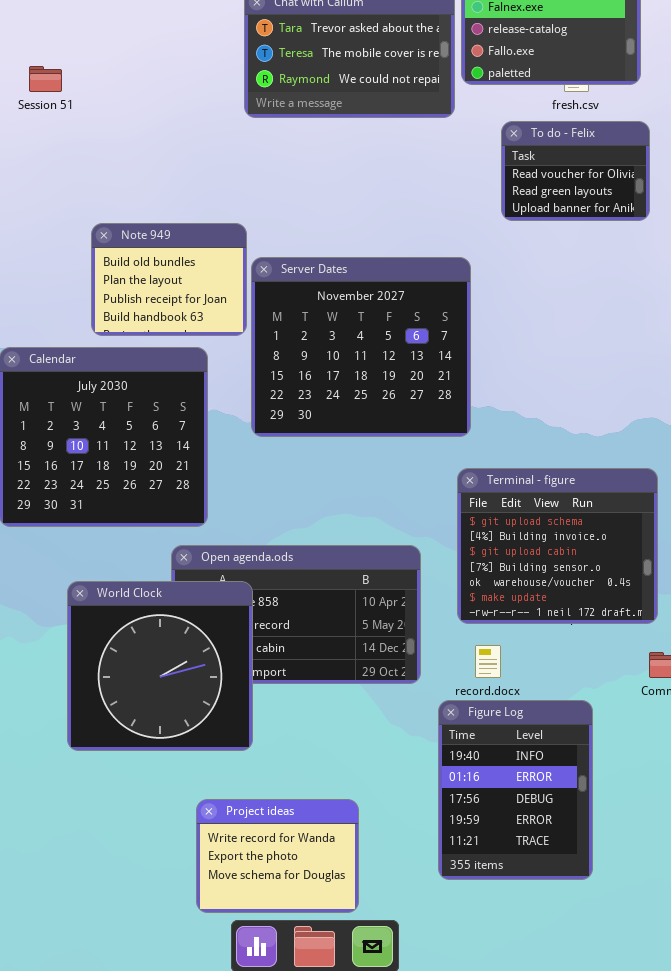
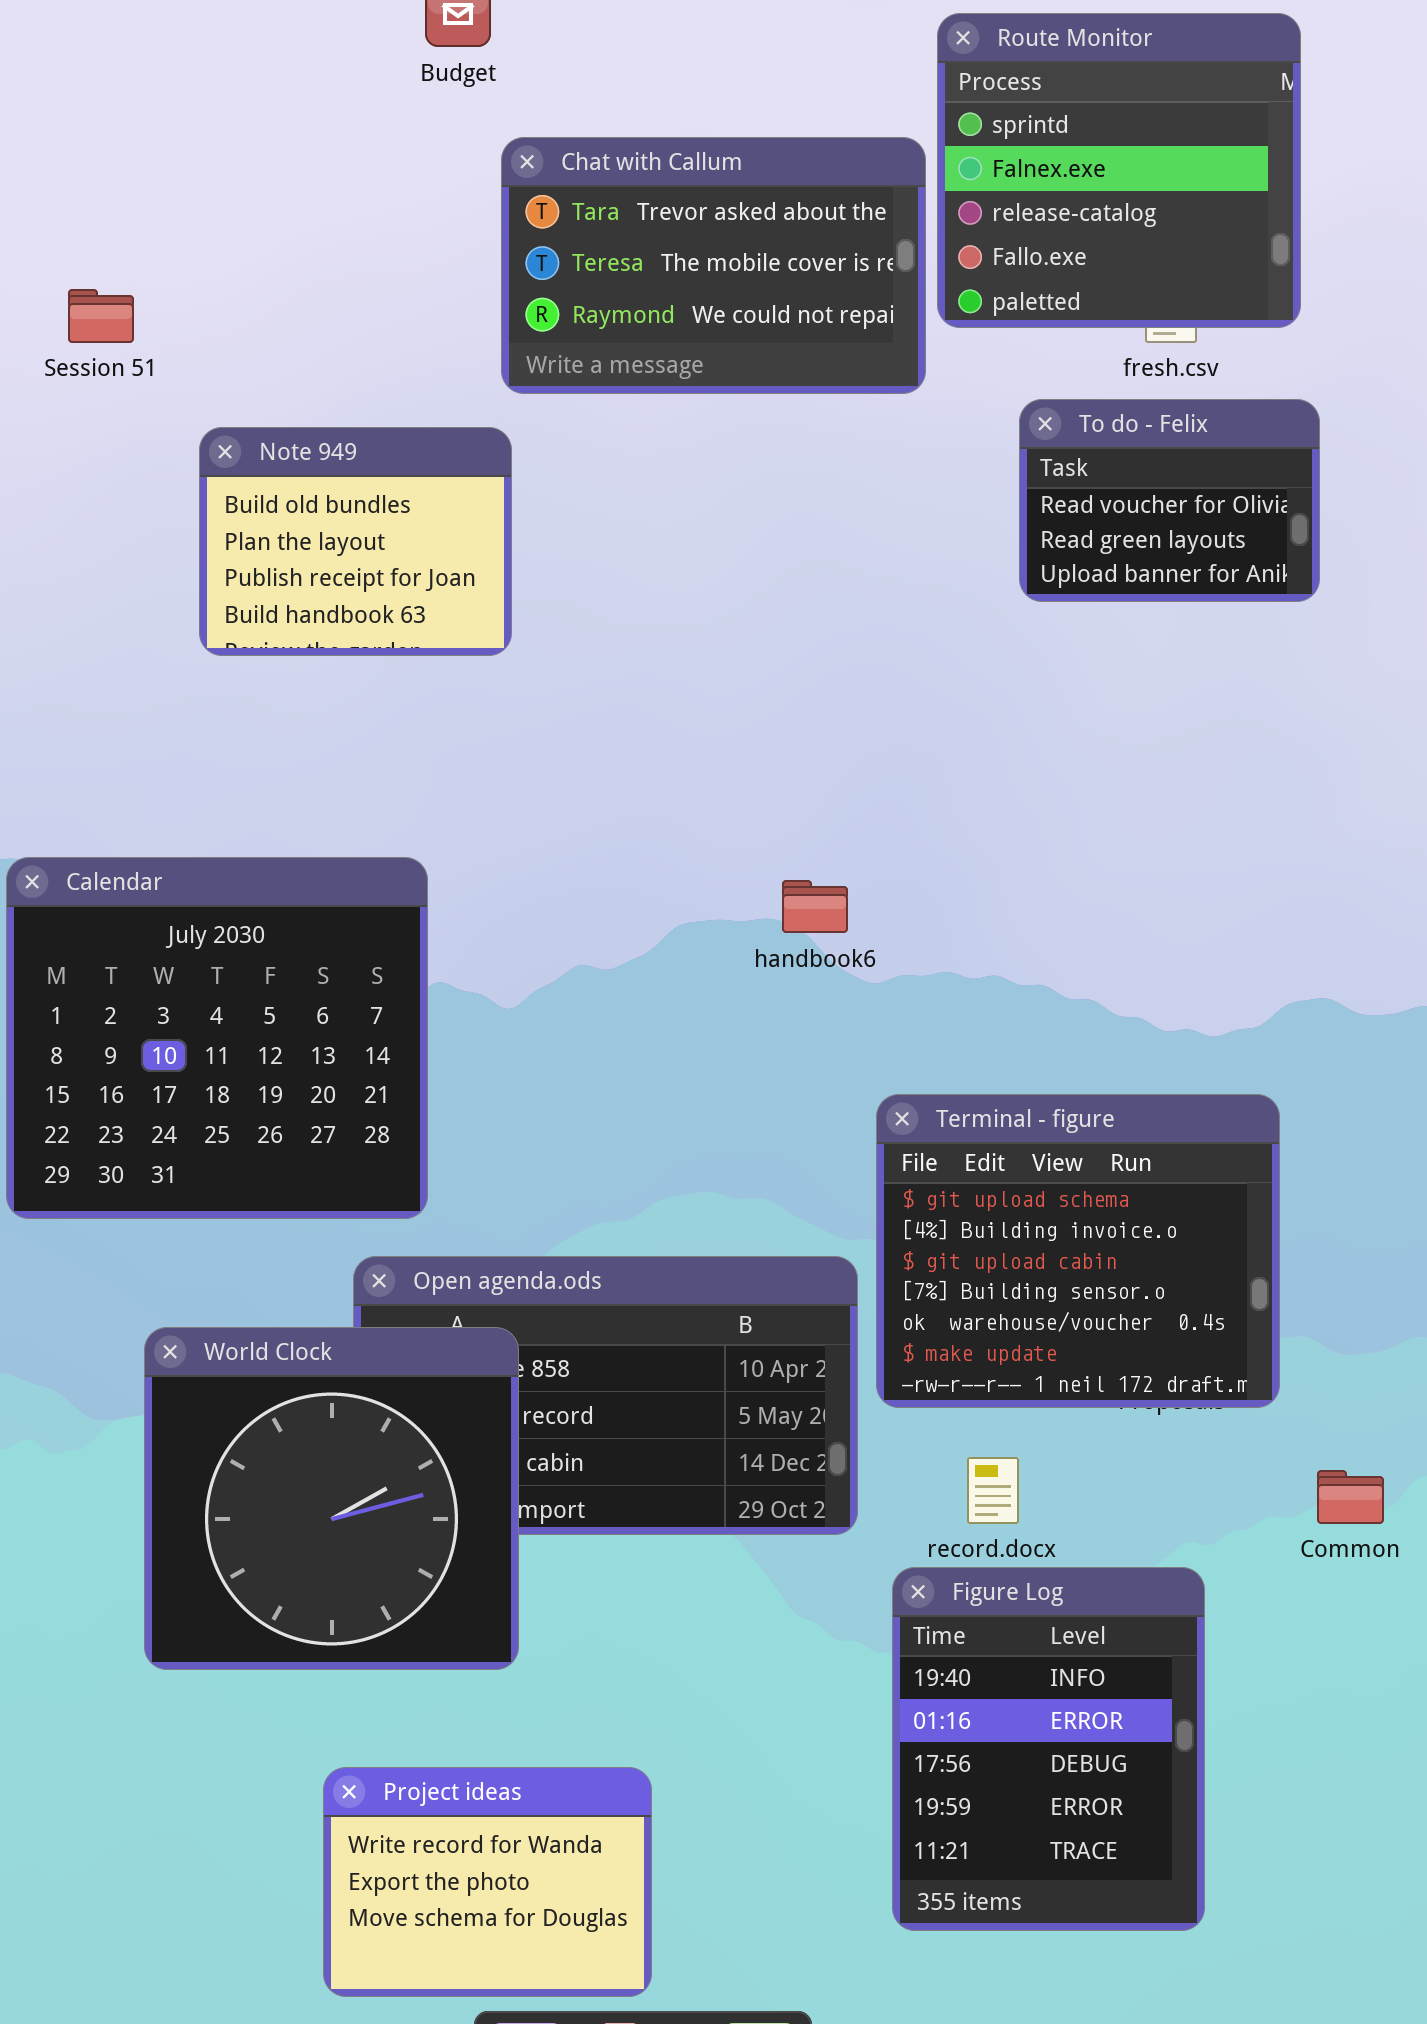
Note 949: [91,223,247,336] -> [199,427,512,656], moved
Server Dates: [251,257,471,437] -> none, closed
Terminal - figure: [457,468,658,624] -> [876,1094,1280,1408], moved
Project ideas: [196,799,359,913] -> [323,1767,652,1997], moved

